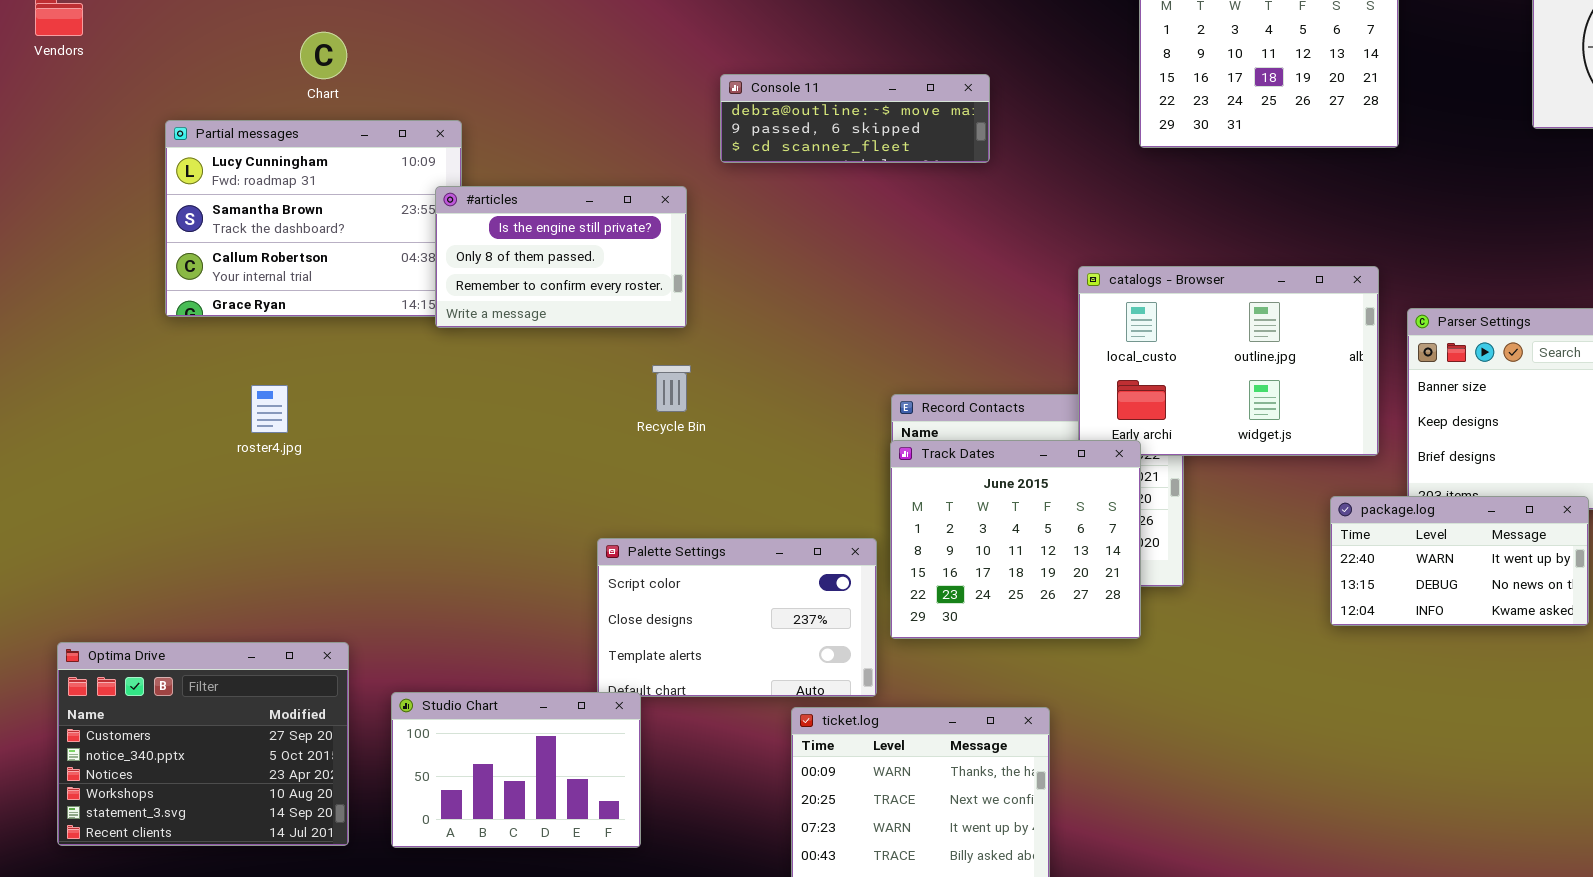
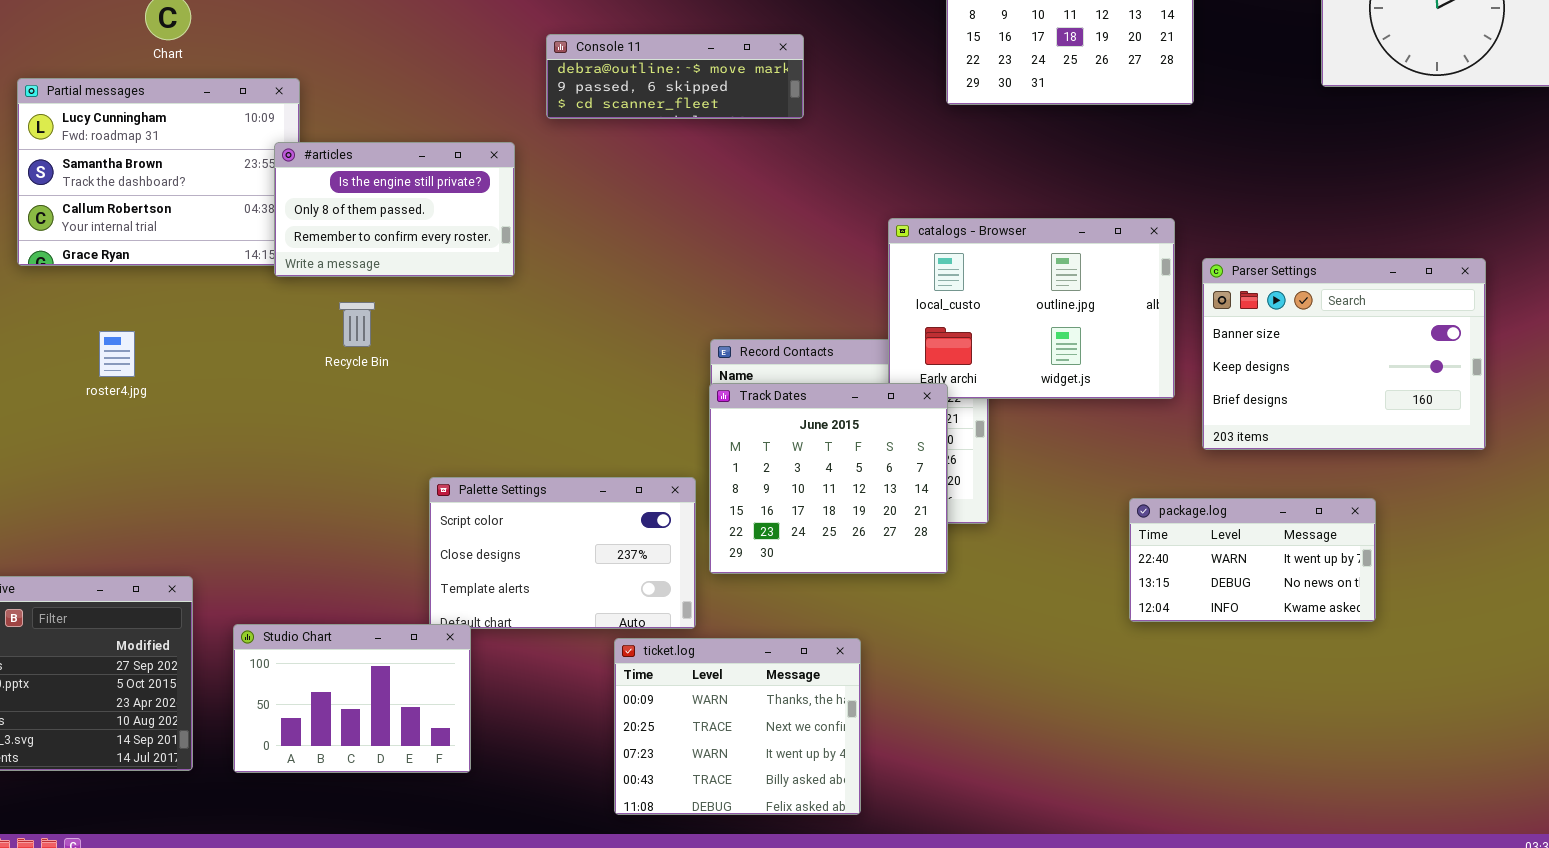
Recycle Bin: [652,365,691,412] -> [339,302,375,347], moved
package.log: [1330,496,1589,626] -> [1129,498,1376,622], moved

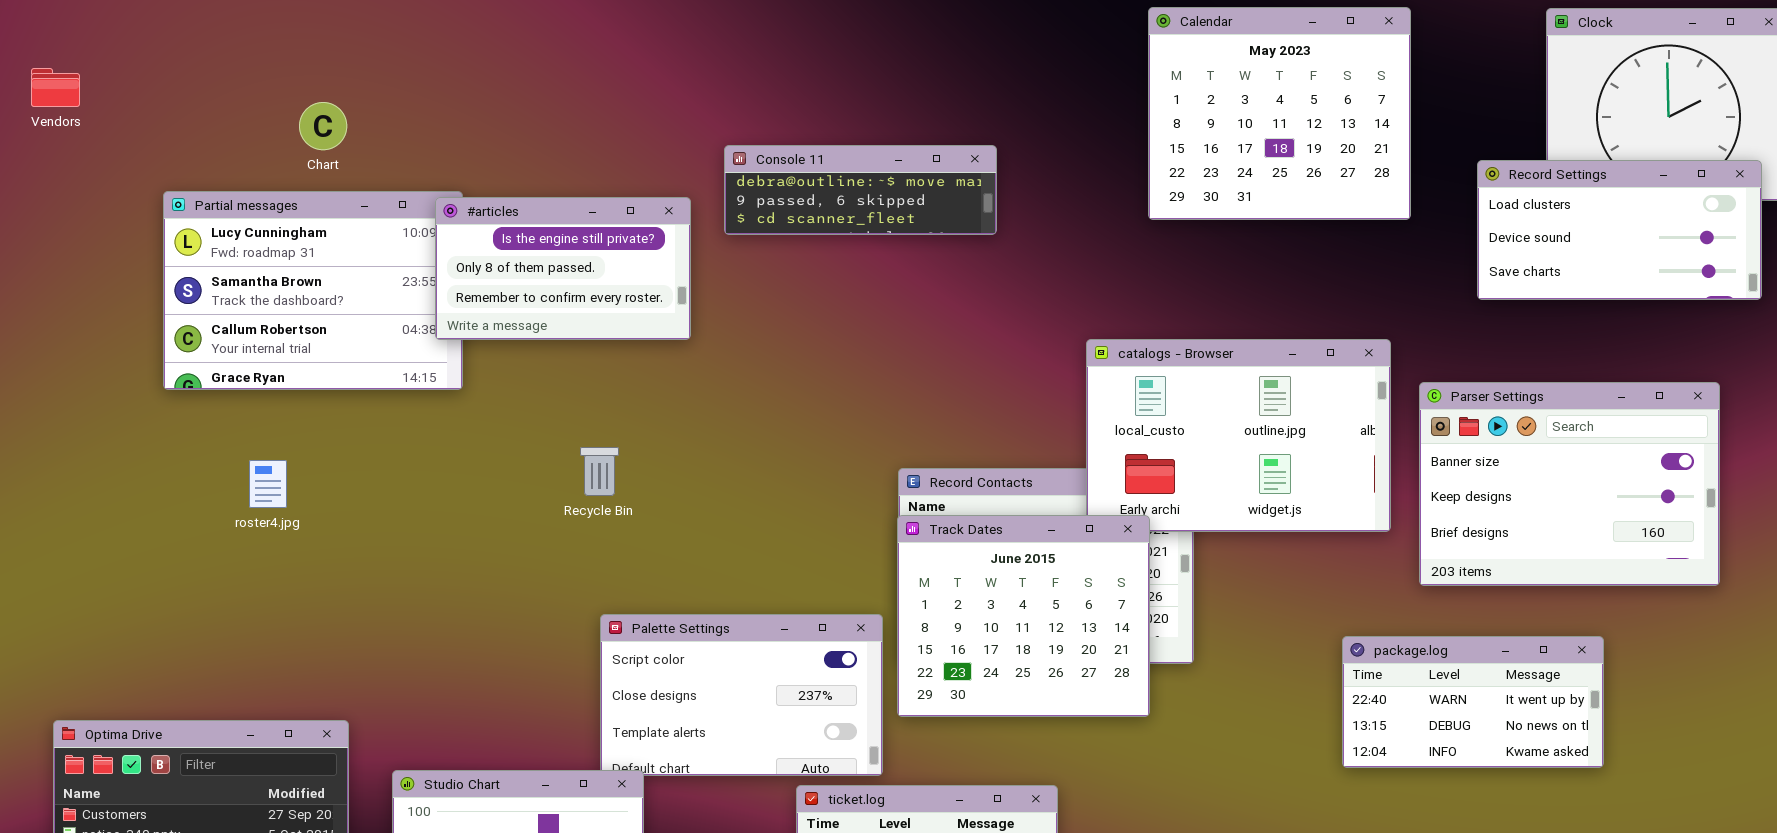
Record Settings: none -> [1477,160,1762,300], opened
#articles: [274,142,515,277] -> [435,197,691,340], moved
Recycle Bin: [339,302,375,347] -> [580,447,619,496], moved

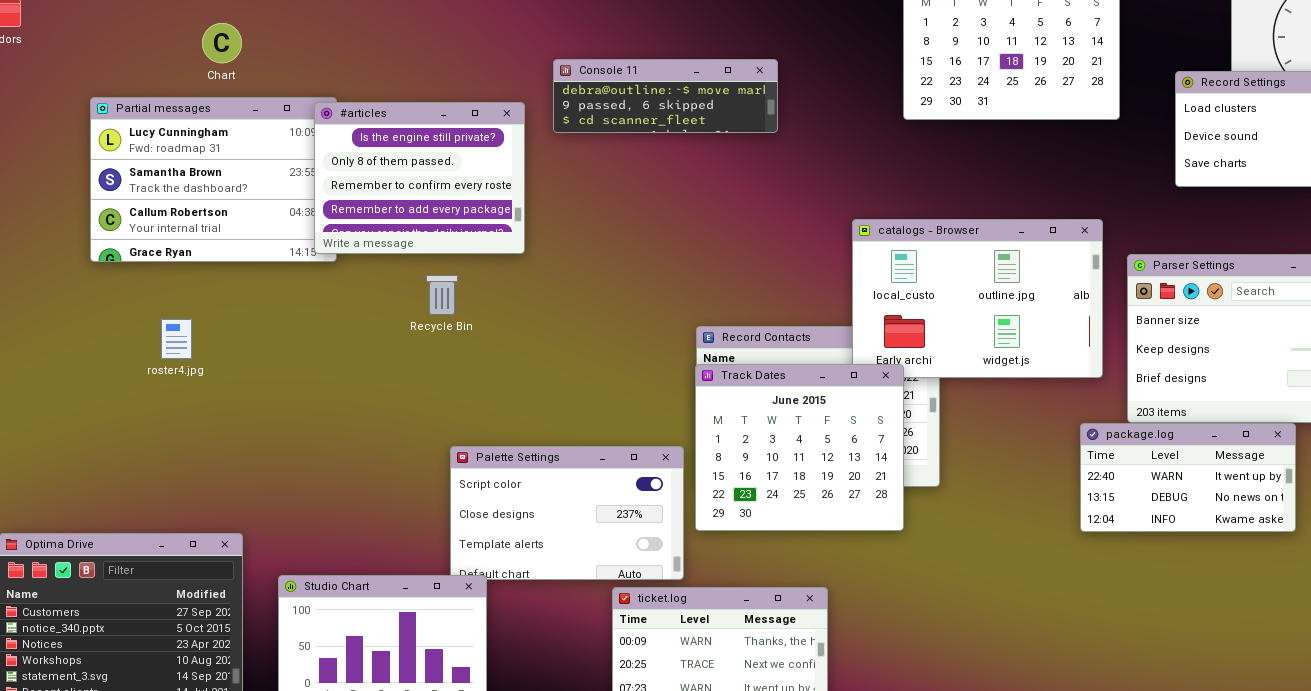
#articles: [435,197,691,340] -> [314,102,525,254], resized
Recycle Bin: [580,447,619,496] -> [426,275,458,315], moved
package.log: [1342,636,1604,768] -> [1080,423,1296,532], moved

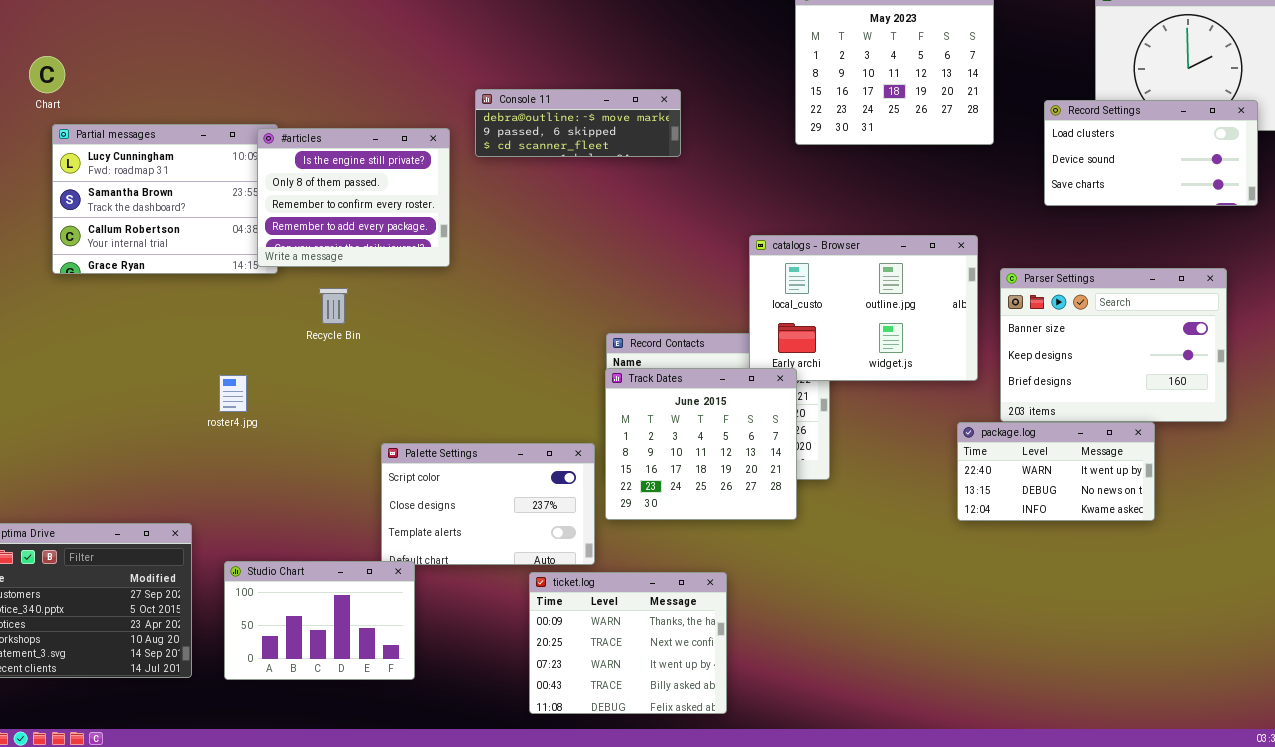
Chart: [202,23,242,63] -> [29,56,65,93], moved
Recycle Bin: [426,275,458,315] -> [319,288,348,324], moved
roster4.jpg: [161,319,192,359] -> [219,375,247,412], moved

